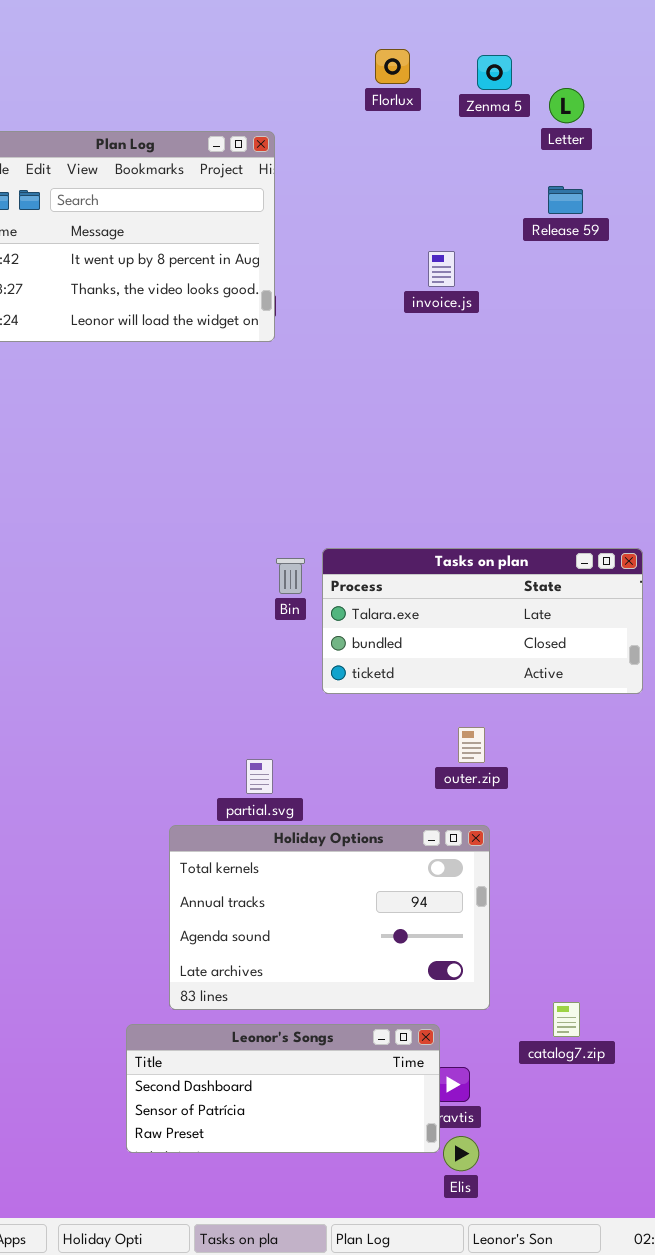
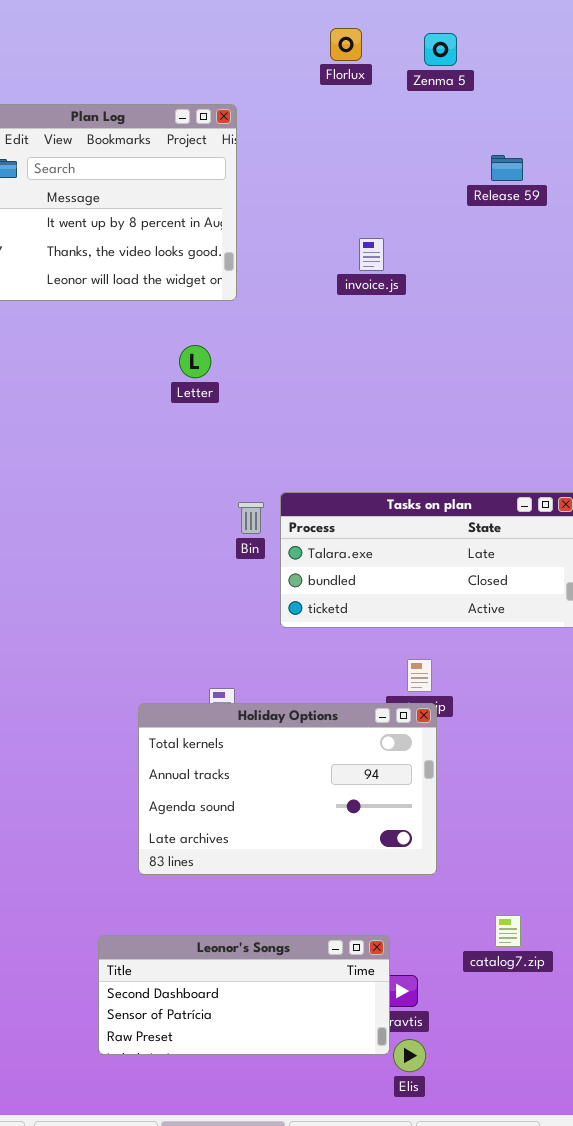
Letter: [549,88,584,123] -> [179,345,211,378], moved
invoice.js: [428,251,455,287] -> [359,238,384,271], moved
Holiday Options: [169,825,490,1010] -> [138,703,437,875], moved

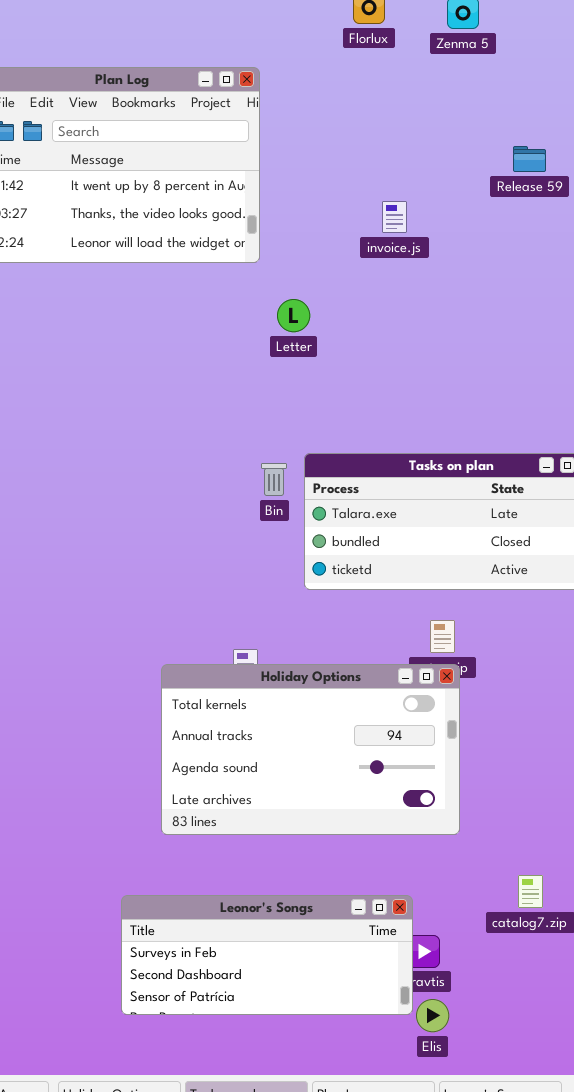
Release 59: [491,155,523,181] -> [513,146,546,172], moved
Letter: [179,345,211,378] -> [277,299,310,332], moved
Leonor's Songs: [98,935,390,1055] -> [121,895,413,1015], scrolled up 1 row

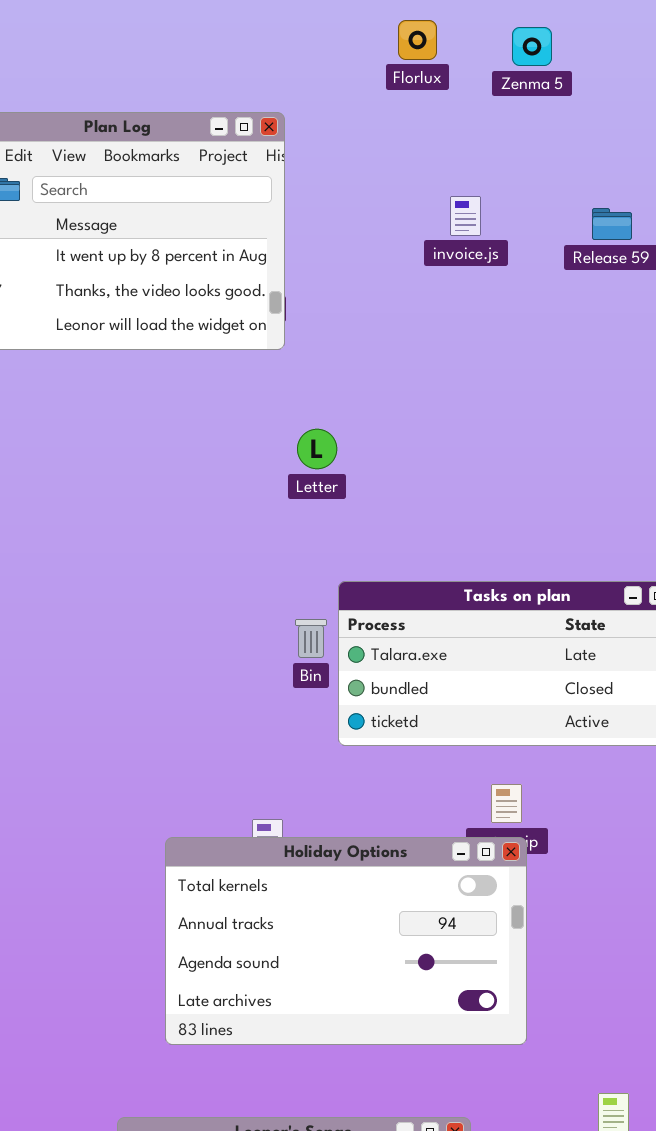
invoice.js: [382,201,407,233] -> [450,196,481,236], moved
Letter: [277,299,310,332] -> [297,429,337,469], moved
Bin: [261,463,287,496] -> [295,619,327,658], moved

